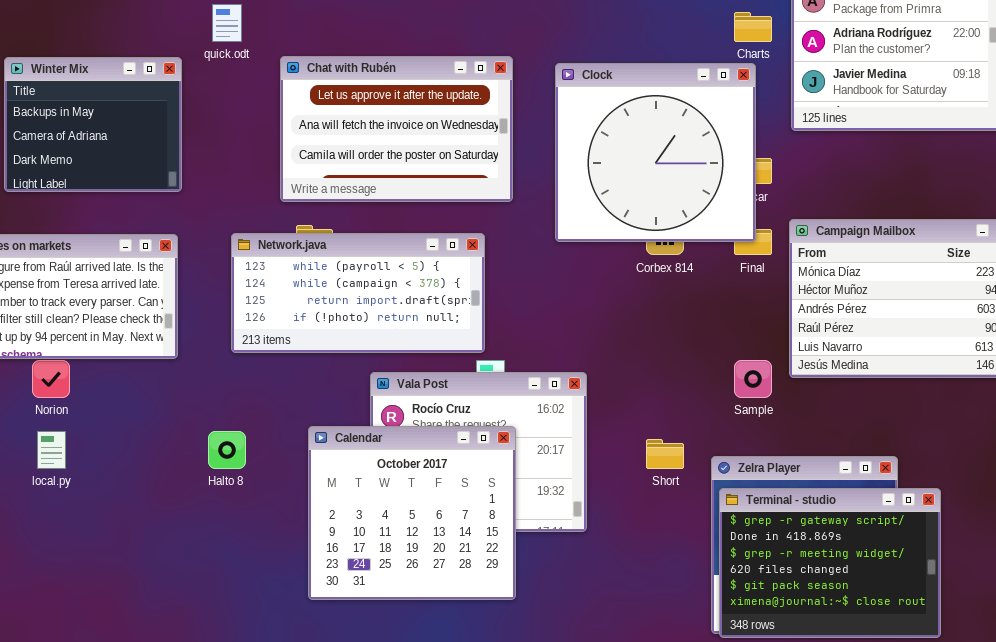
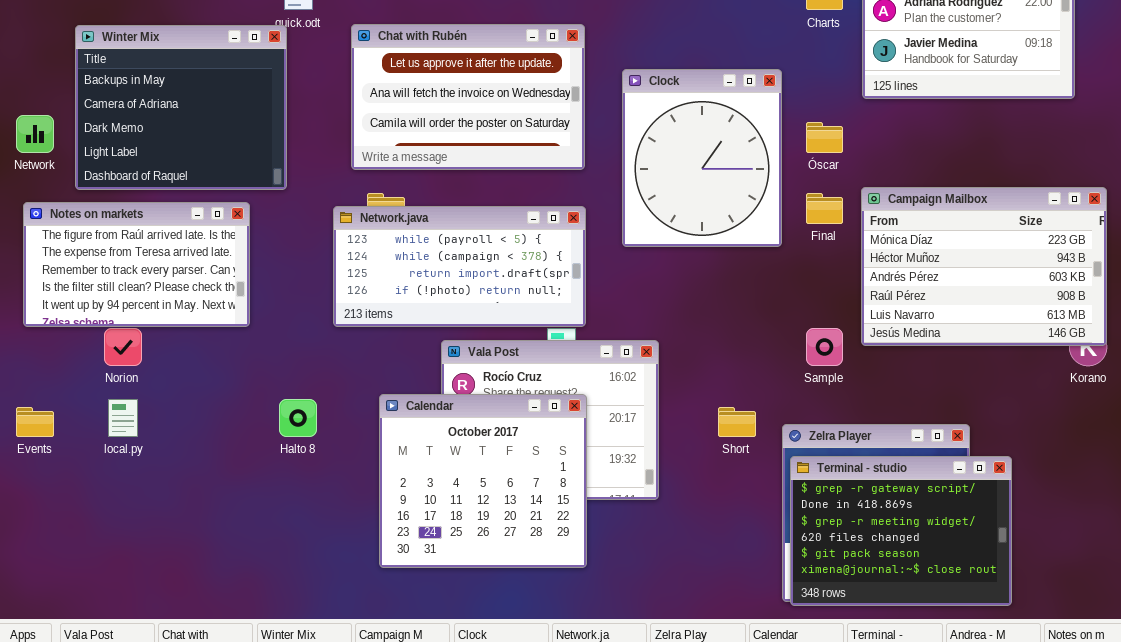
Winter Mix: [4,57,182,192] -> [75,25,287,190], resized
Clock: [555,63,756,242] -> [622,69,782,247], moved, resized
Network.java: [231,233,485,353] -> [333,206,586,327], moved

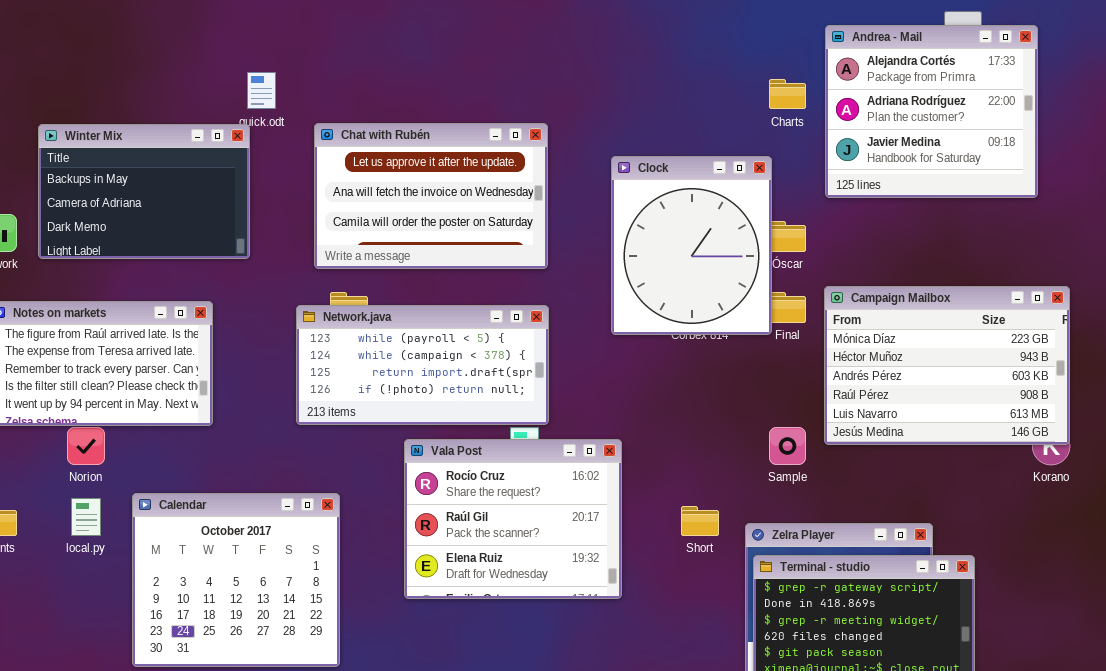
Winter Mix: [75,25,287,190] -> [38,124,250,259], resized
Clock: [622,69,782,247] -> [611,156,772,335], moved
Calendar: [379,394,587,568] -> [132,493,340,667], moved

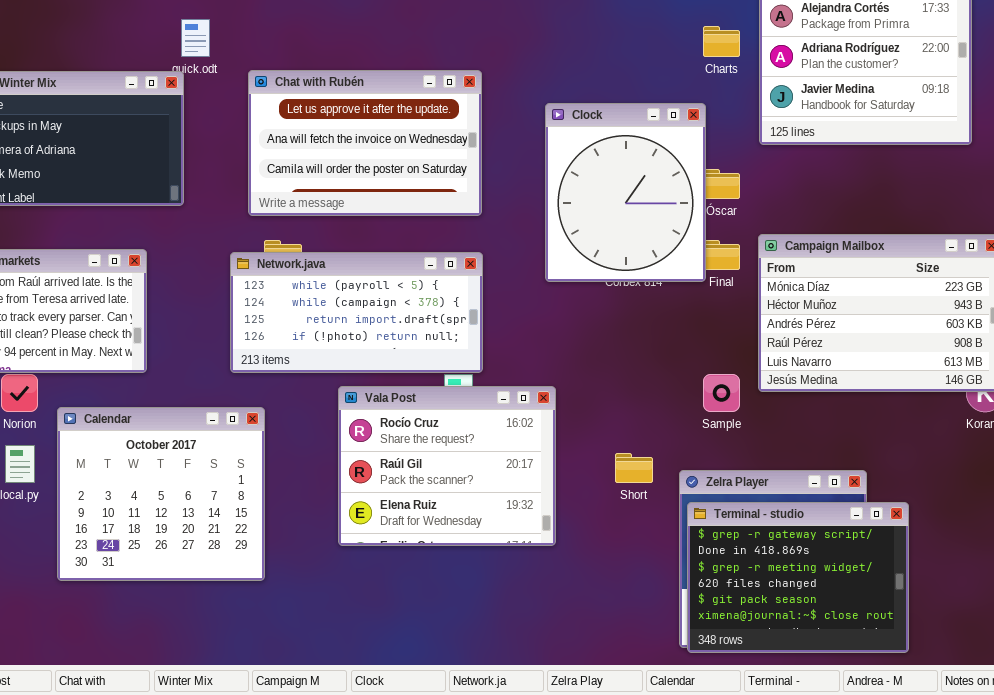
Calendar: [132,493,340,667] -> [57,407,265,581], moved

